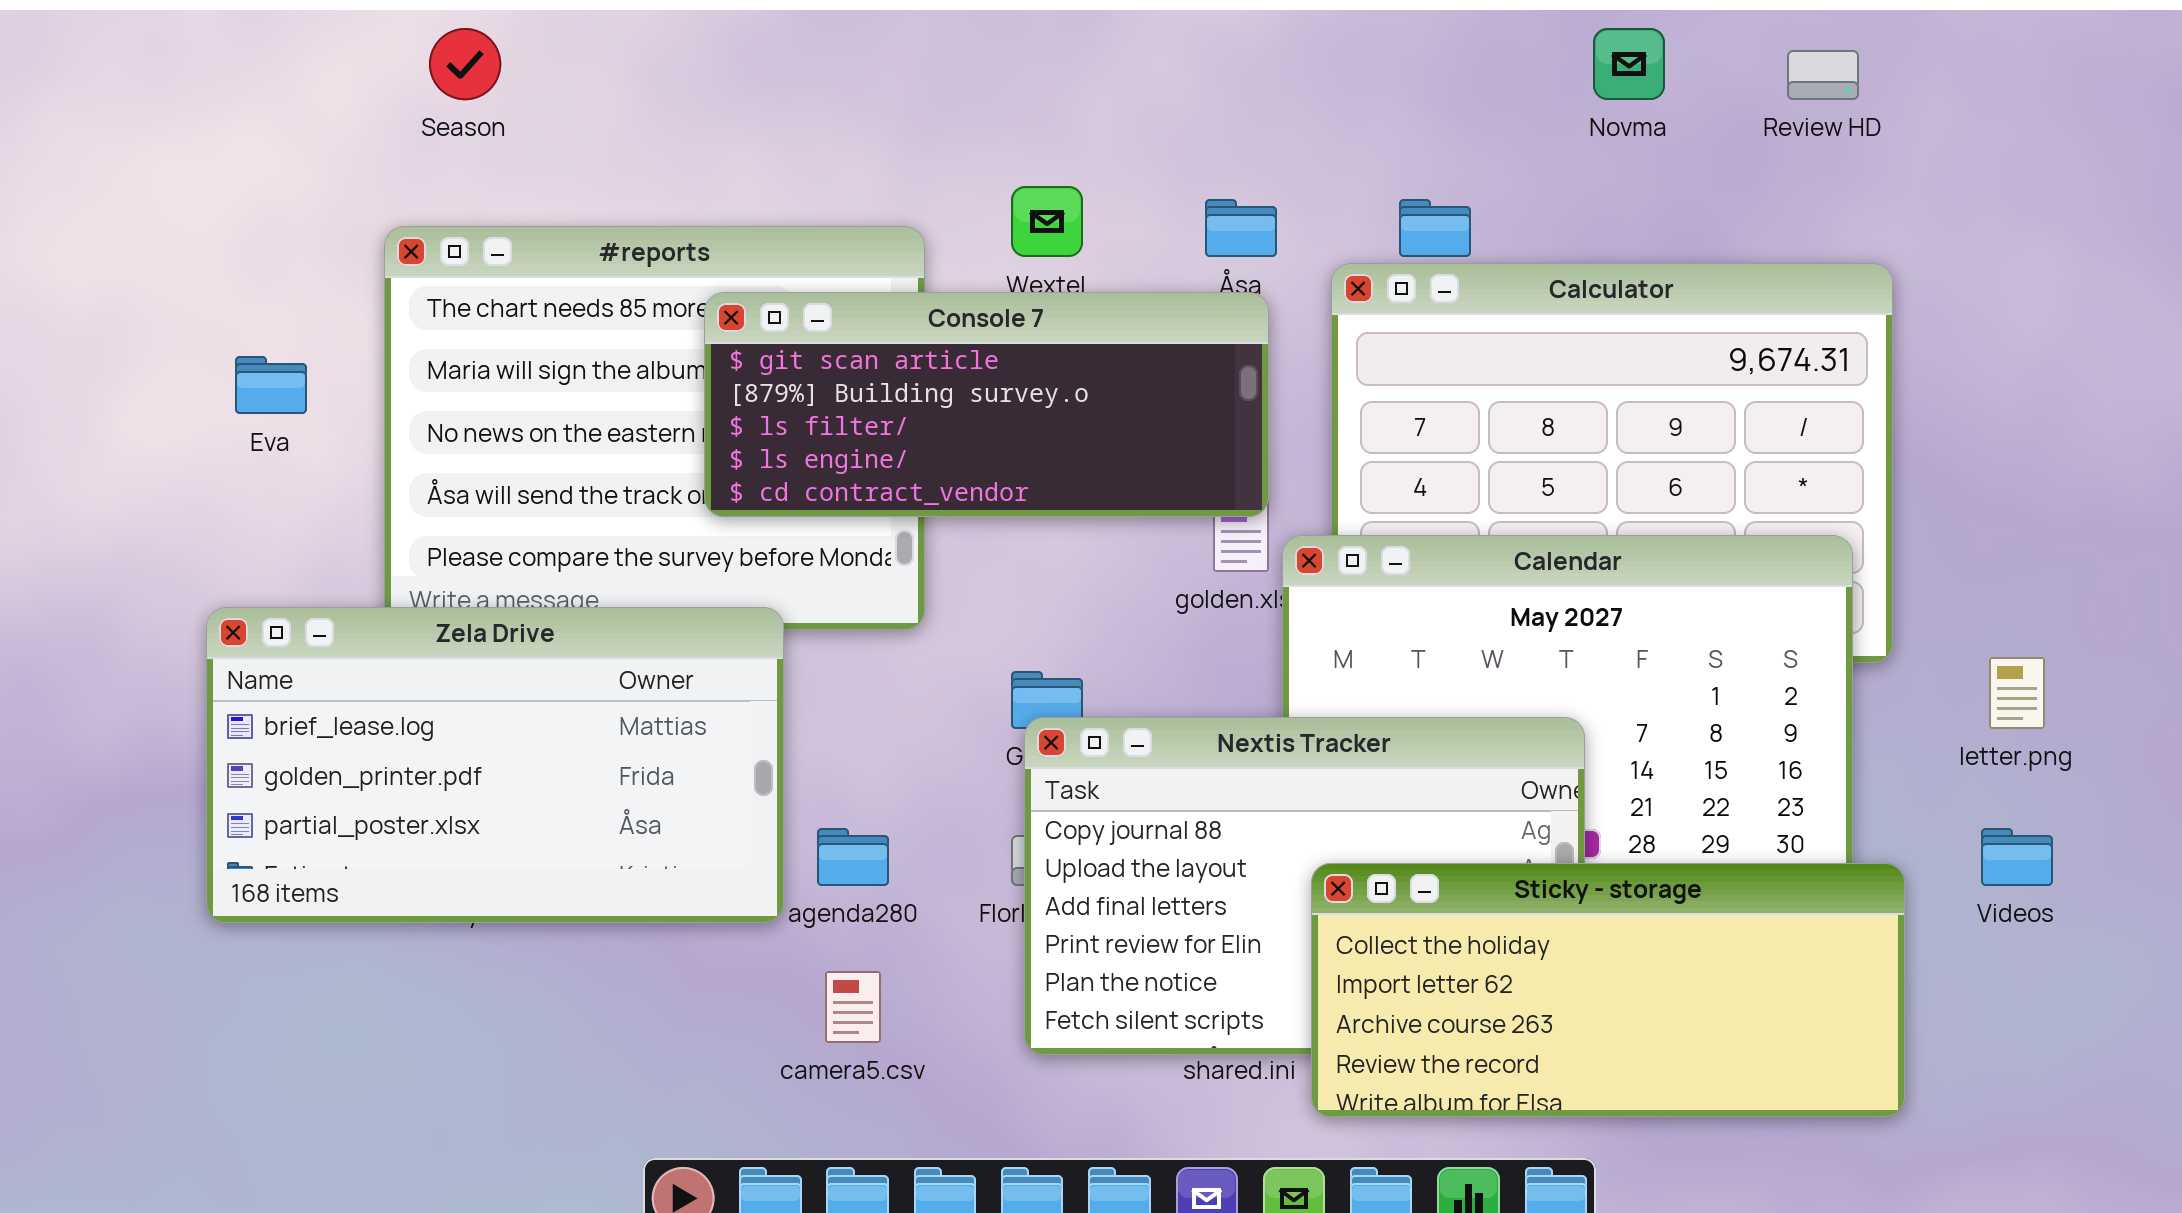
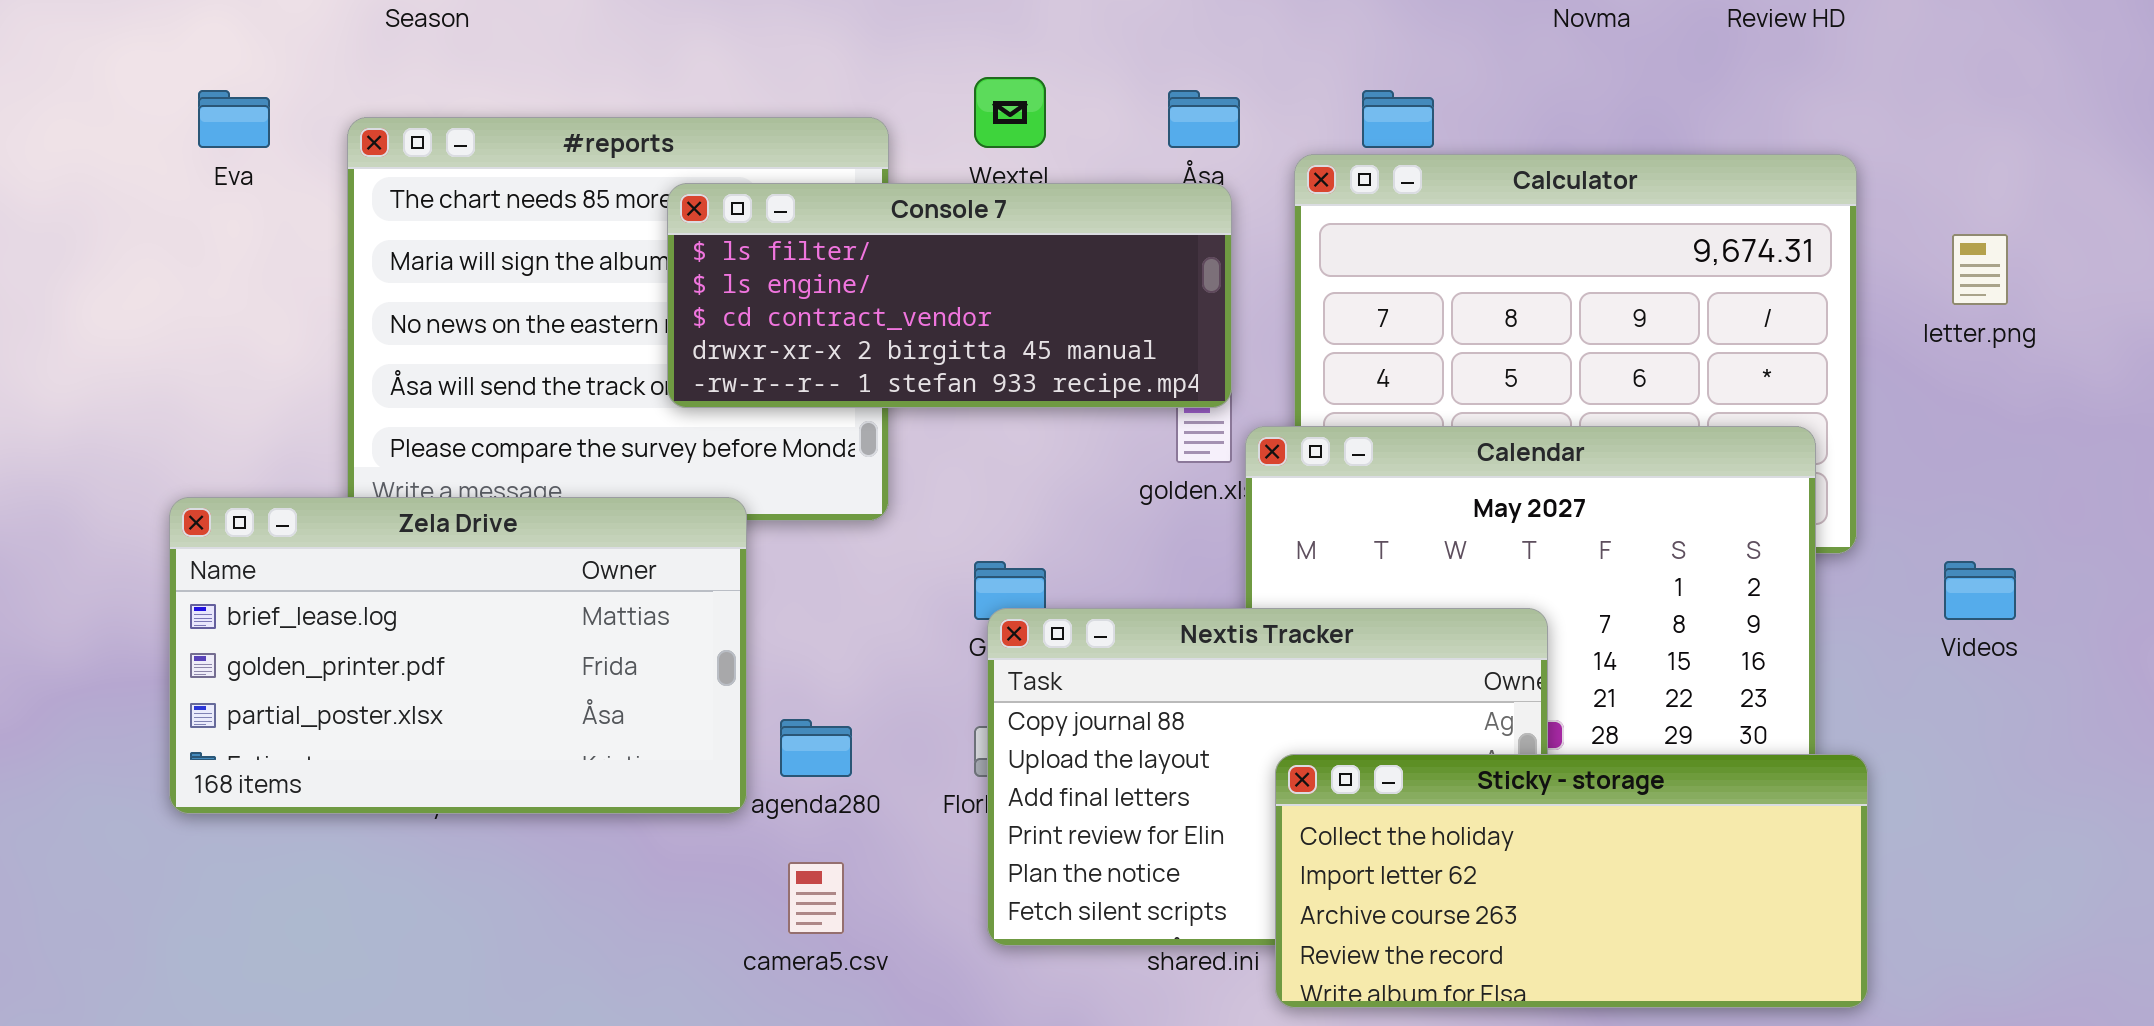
Console 7: [704,292,1269,517] -> [667,183,1232,408], scrolled down 2 rows
Eva: [235,356,307,414] -> [198,90,270,148], moved
letter.png: [1989,657,2045,729] -> [1952,234,2008,305], moved
Videos: [1981,828,2053,886] -> [1944,561,2016,620], moved

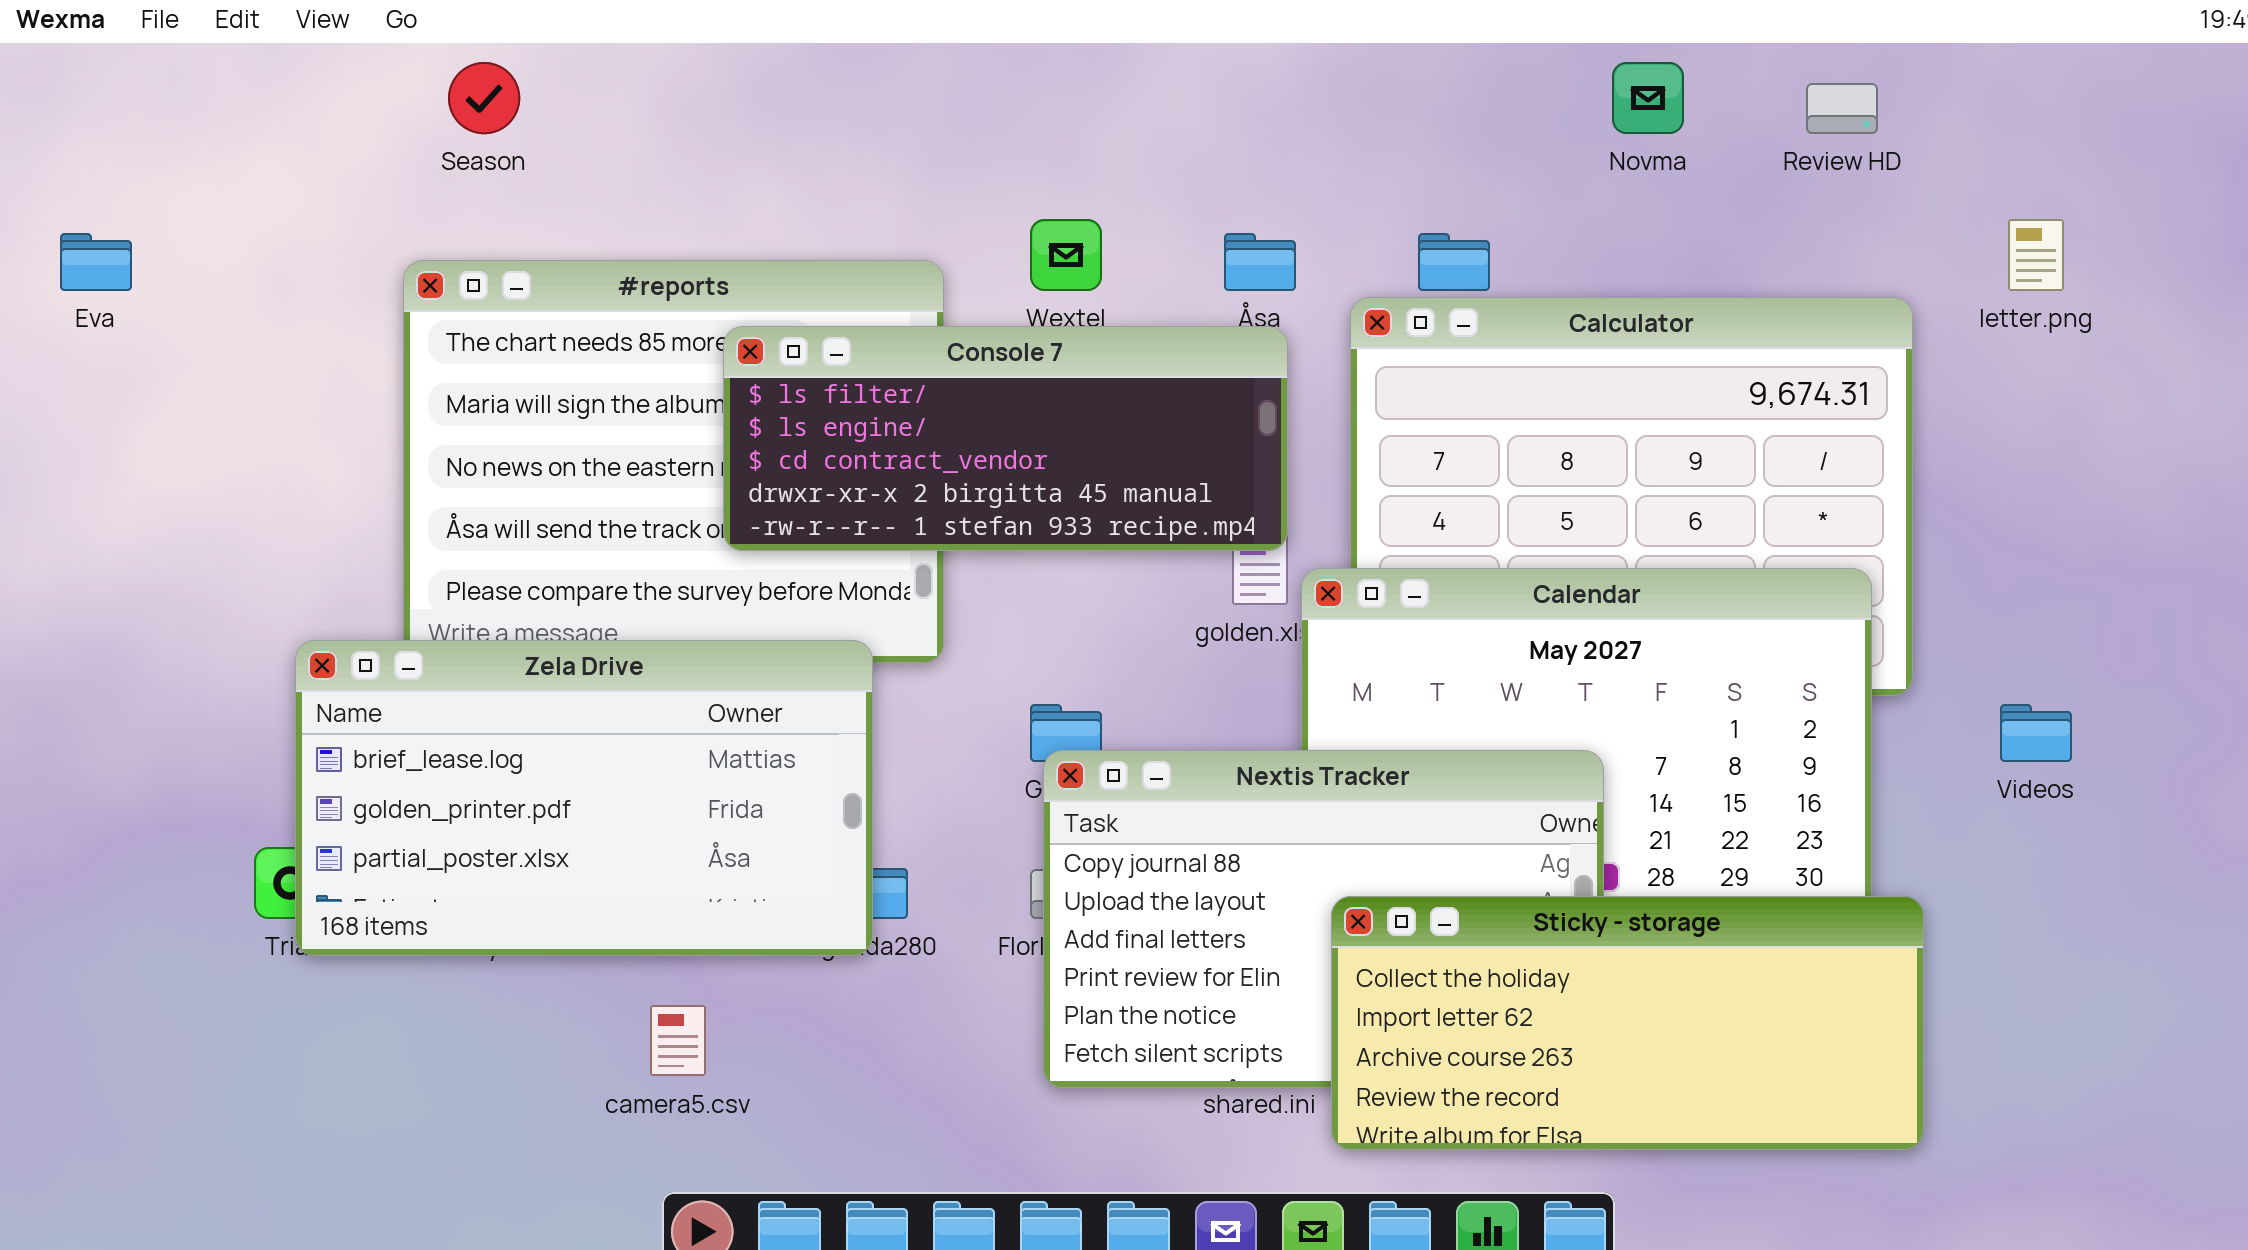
Eva: [198,90,270,148] -> [60,233,132,291], moved
letter.png: [1952,234,2008,305] -> [2008,219,2064,291], moved
Zela Drive: [169,497,747,814] -> [295,640,873,956], moved
camera5.csv: [788,862,844,934] -> [650,1005,706,1076], moved

